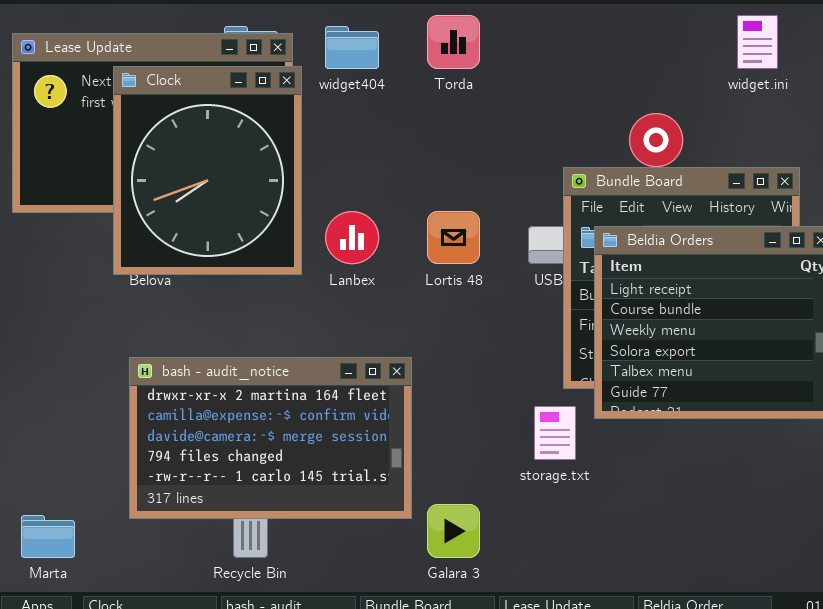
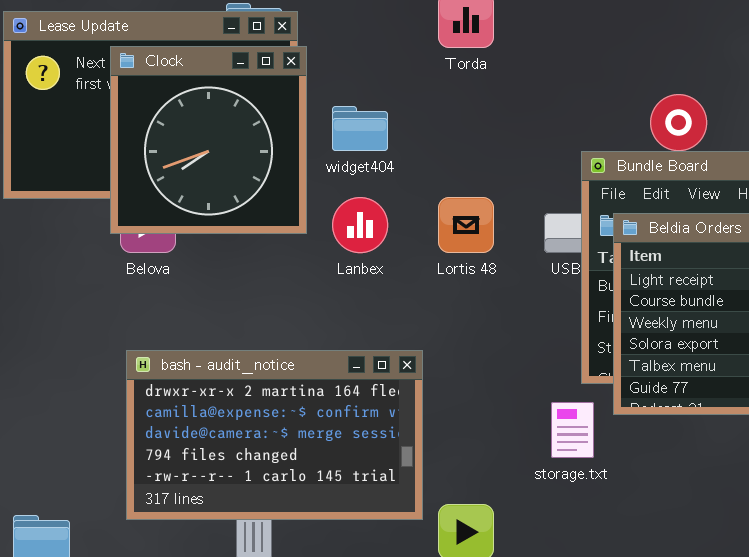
widget404: [325,26,379,69] -> [332,106,388,151], moved
Clock: [113,66,302,275] -> [110,46,307,234], resized

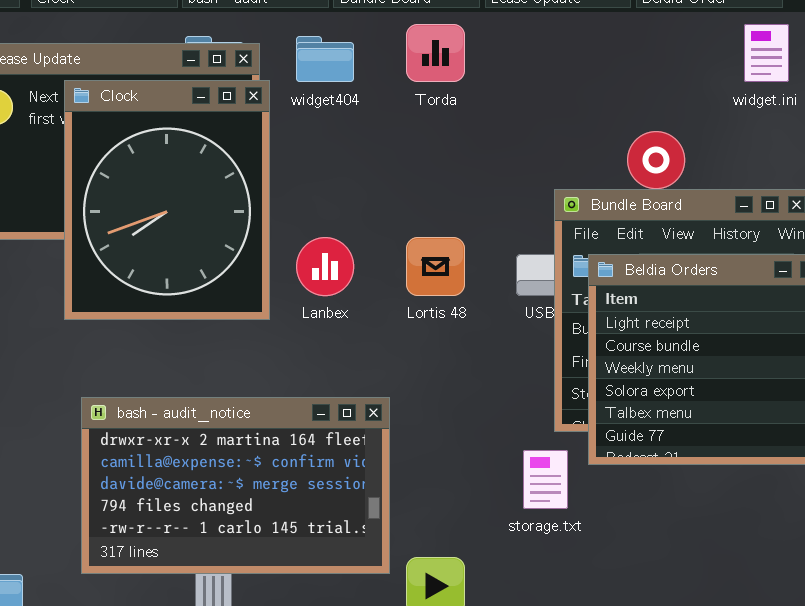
Clock: [110,46,307,234] -> [64,80,270,320], resized
widget404: [332,106,388,151] -> [296,36,354,82], moved

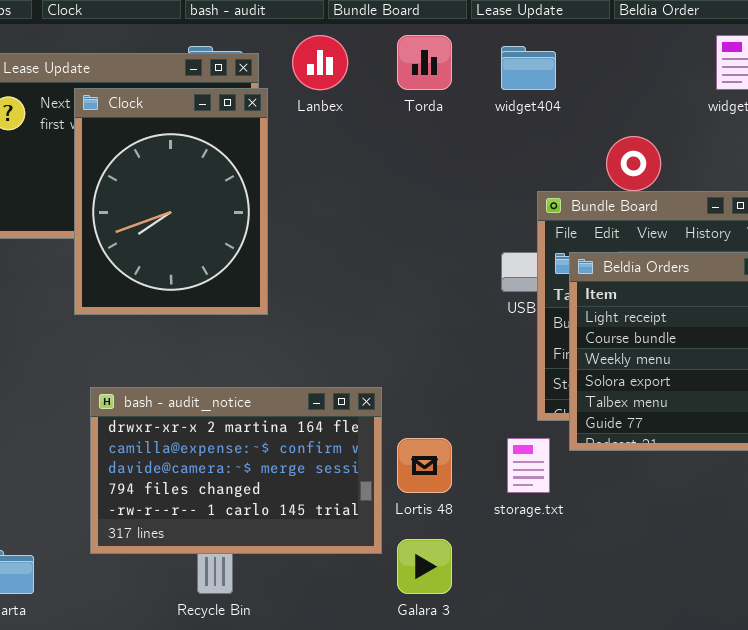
widget404: [296,36,354,82] -> [501,46,556,90], moved
Lanbex: [296,237,354,296] -> [292,35,348,90], moved
Lortis 48: [406,237,465,296] -> [397,438,452,493], moved

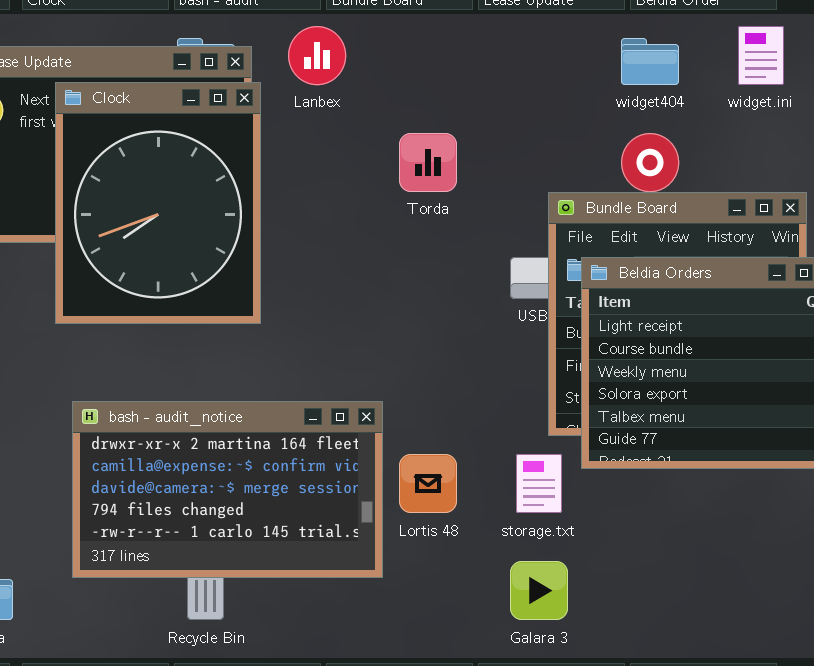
Torda: [397,35,452,90] -> [399,133,457,192], moved
widget404: [501,46,556,90] -> [621,38,679,85], moved
Galara 3: [397,539,452,594] -> [510,561,568,620], moved

